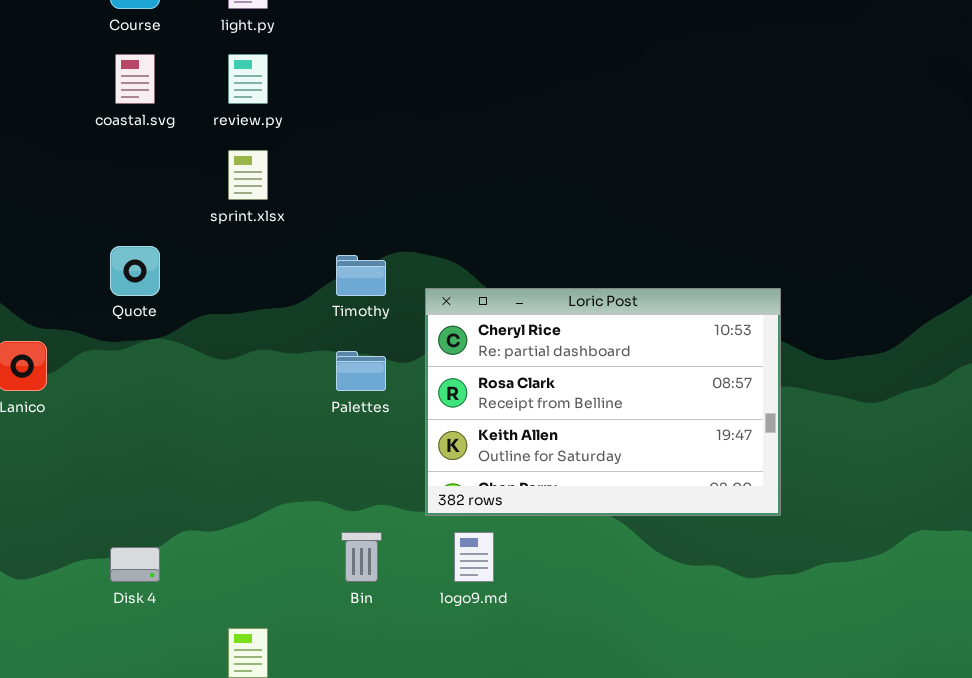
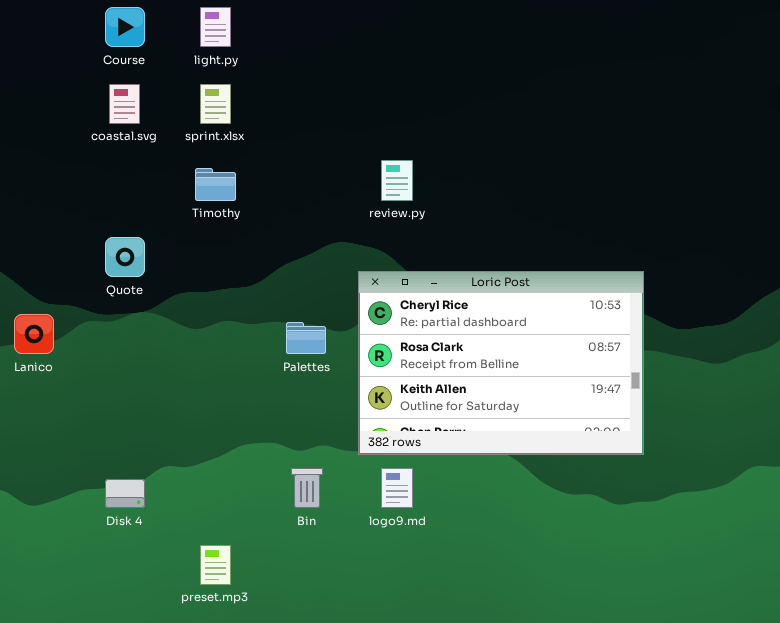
review.py: [228,54,268,104] -> [381,160,413,201], moved
sprint.xlsx: [228,150,268,200] -> [200,84,231,124], moved
Timothy: [336,255,386,296] -> [195,168,236,201], moved

